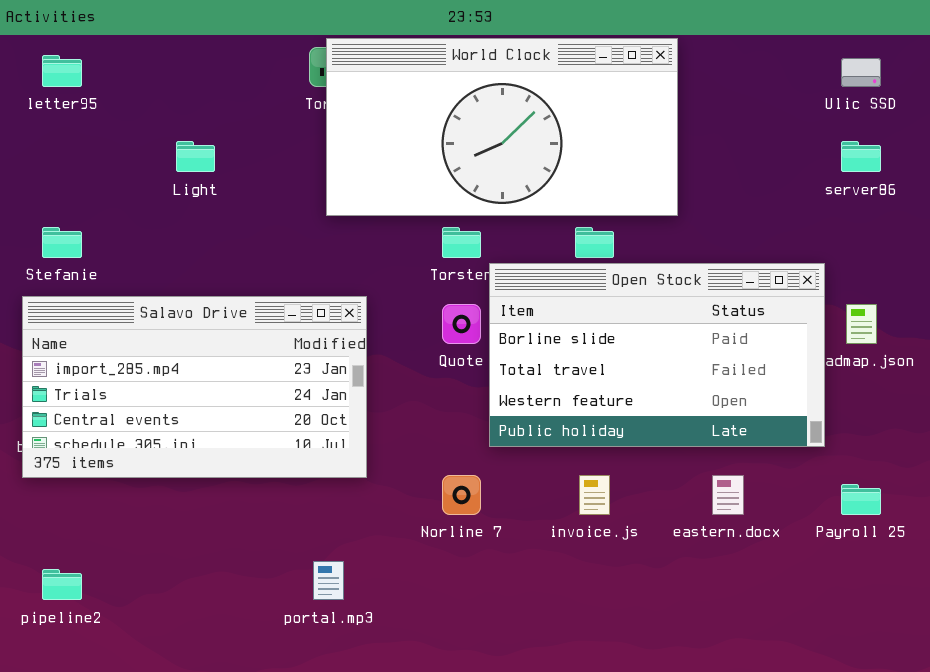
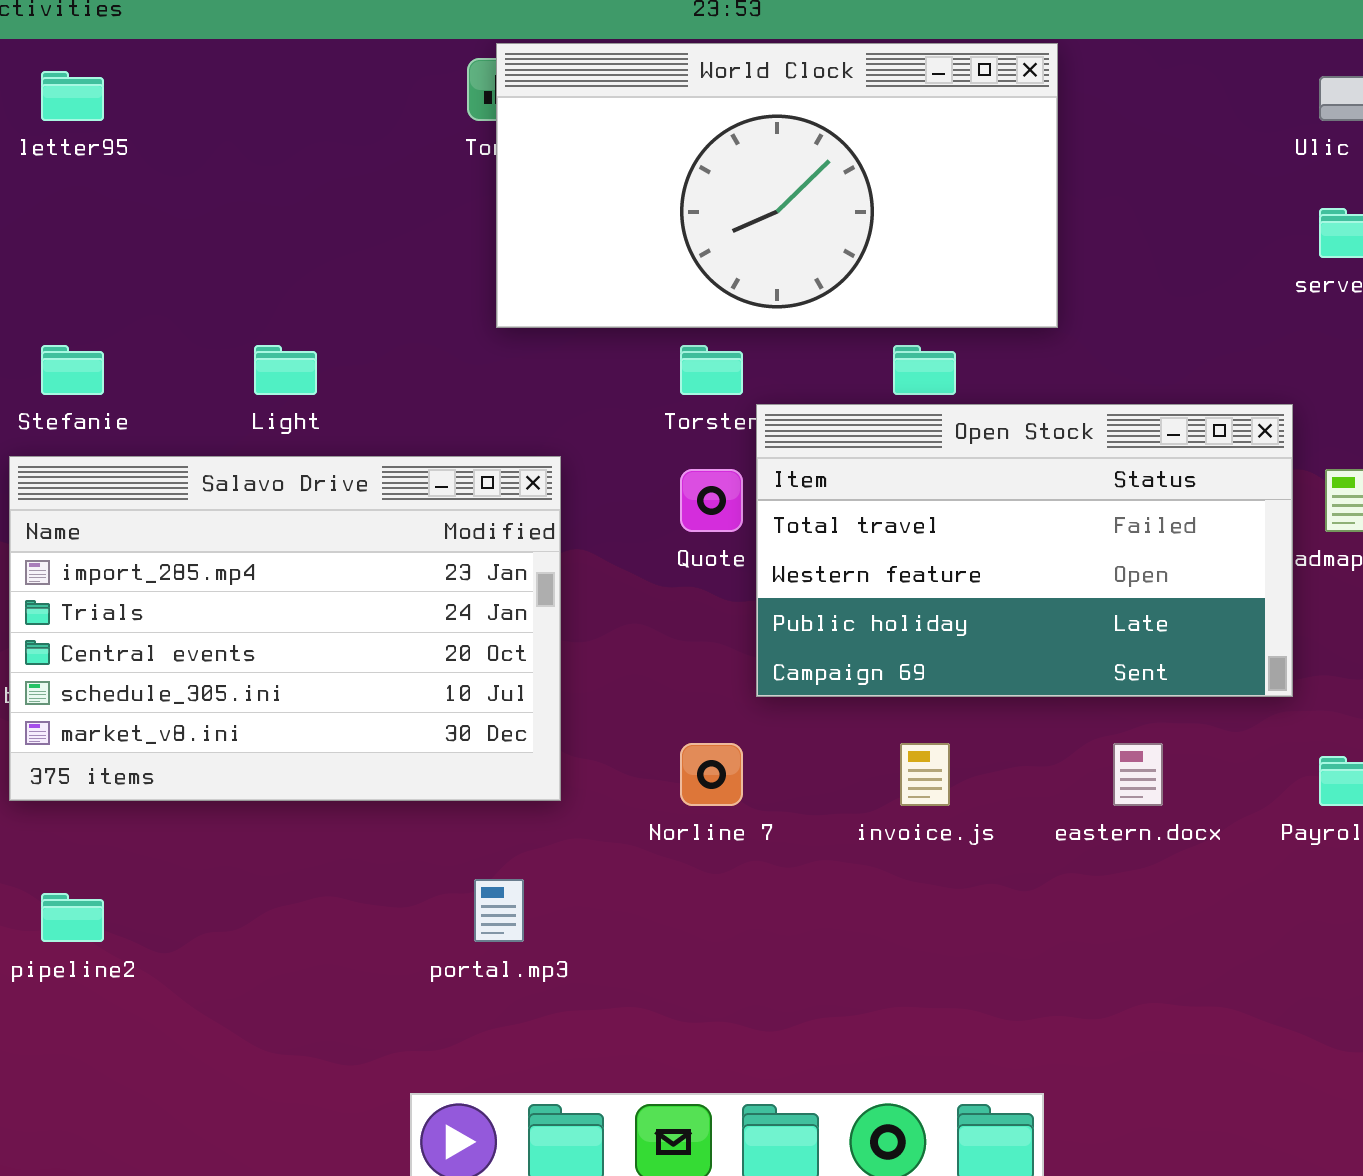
Light: [176,141,215,172] -> [254,345,317,395], moved
Open Stock: [489,263,825,447] -> [756,404,1293,697], scrolled down 1 row
Salavo Drive: [22,296,367,478] -> [9,456,561,801], resized

